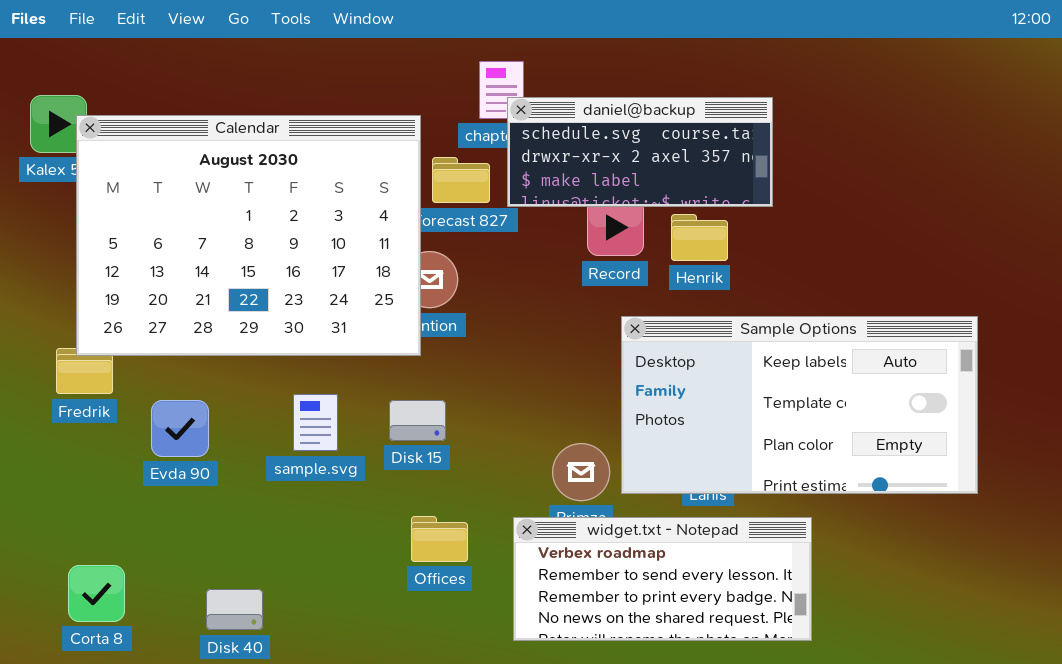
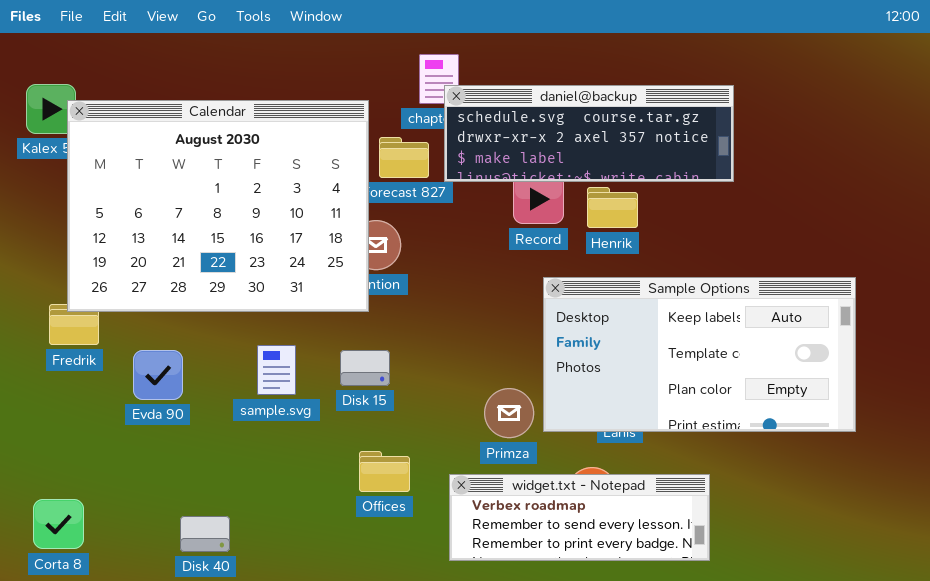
daniel@backup: [507,97,773,207] -> [444,85,734,182], resized
widget.txt - Notepad: [513,517,812,641] -> [449,474,710,561], resized
Corta 8: [68,565,125,622] -> [33,499,84,549], moved

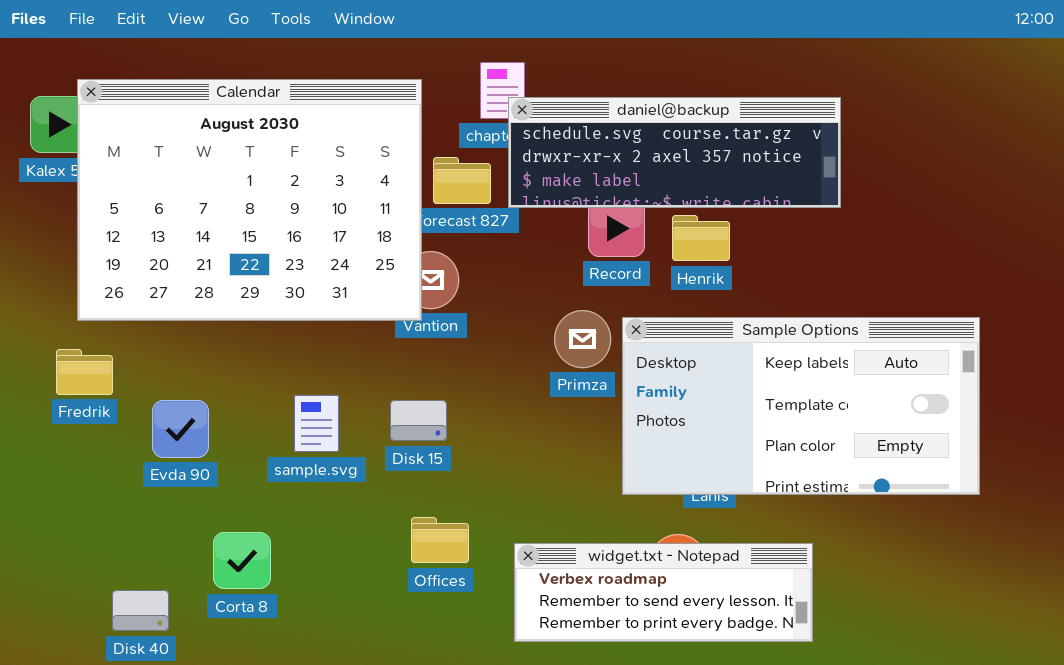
Calendar: [67,100,369,312] -> [77,79,422,321], moved
Primza: [484,388,534,438] -> [554,310,611,368], moved
Corta 8: [33,499,84,549] -> [213,532,271,589], moved
Disk 40: [180,516,230,552] -> [112,590,169,631], moved

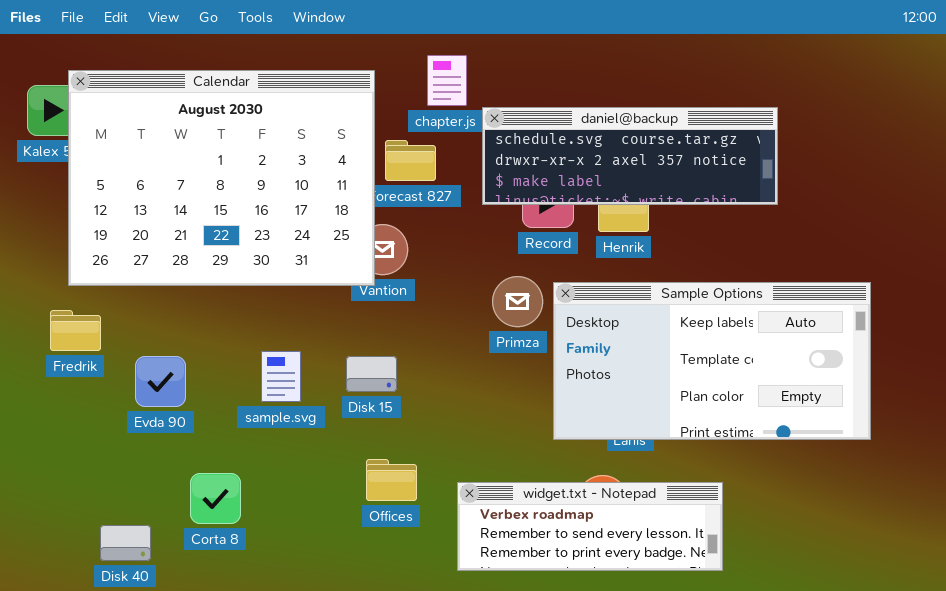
daniel@backup: [508,97,841,208] -> [482,107,778,205], moved

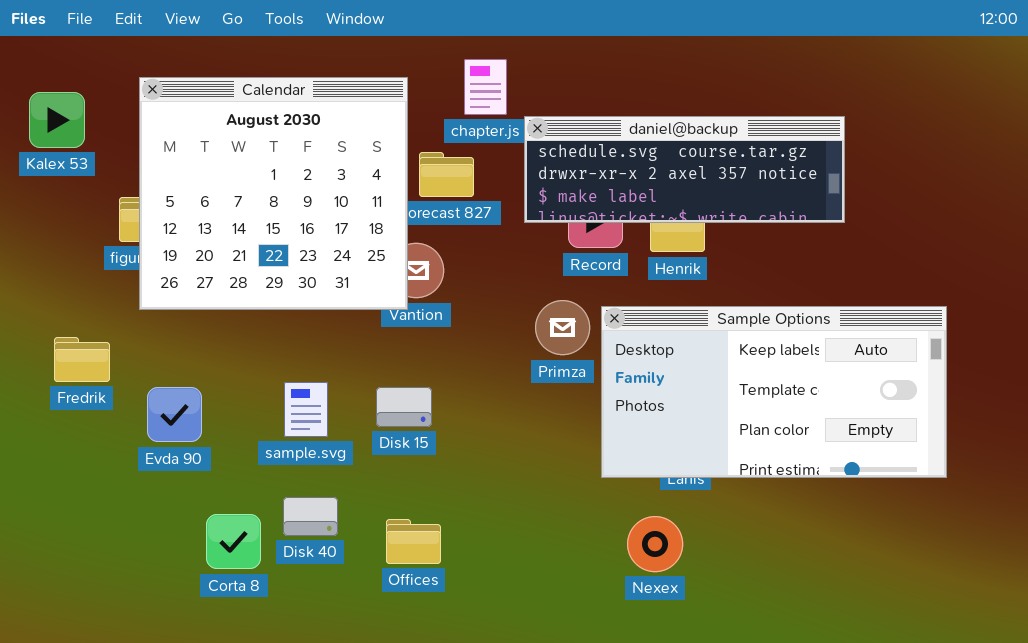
Calendar: [68,70,375,286] -> [139,77,408,310], resized
Offices: [366,459,417,501] -> [386,519,441,564], moved
widget.txt - Notepad: [457,482,723,571] -> none, closed
Disk 40: [100,525,151,561] -> [283,497,338,536], moved

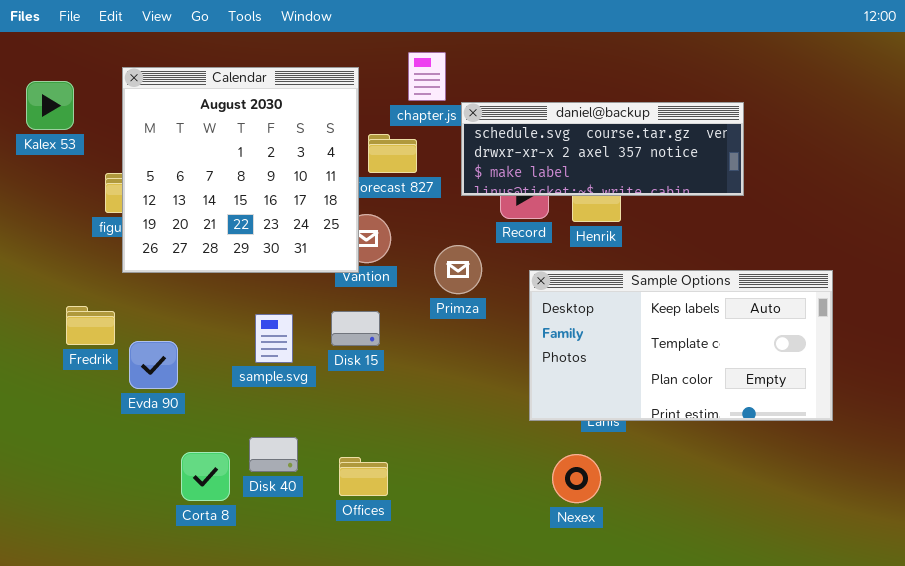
Primza: [535,300,590,355] -> [434,245,482,294], moved
Fredrik: [54,337,110,382] -> [66,306,115,345], moved
sample.svg: [284,382,328,437] -> [255,314,293,363], moved
Disk 15: [376,387,432,427] -> [331,311,380,346], moved

